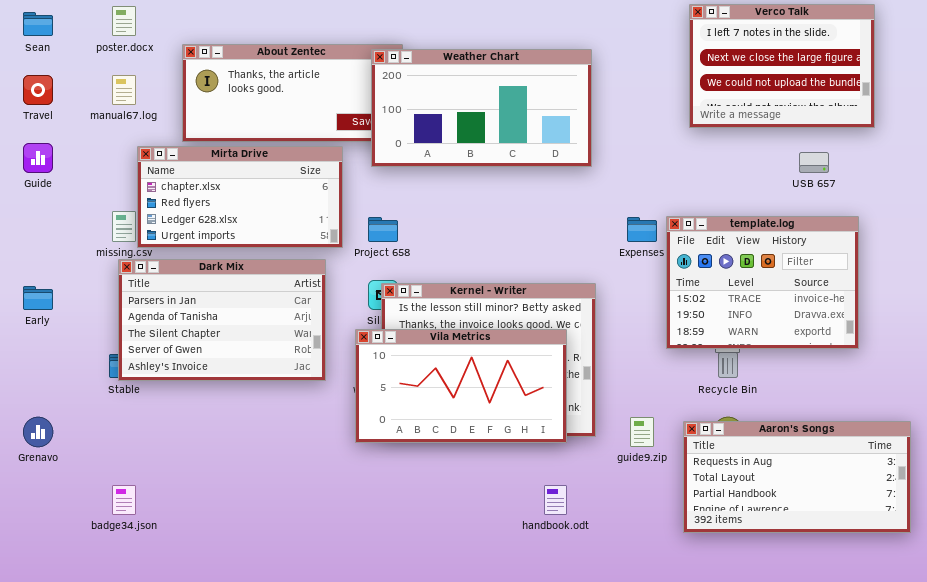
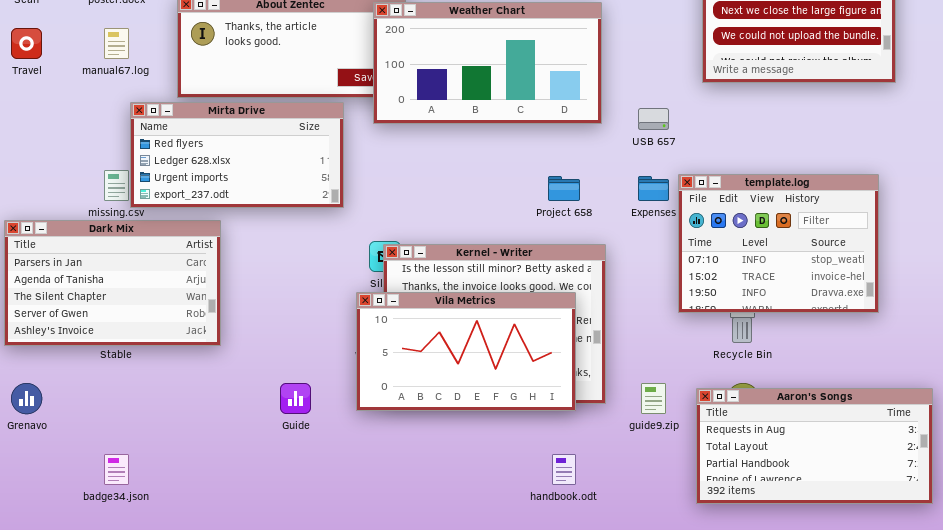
Guide: [23,143,53,173] -> [280,383,311,414], moved
Mirta Drive: [137,146,343,248] -> [130,102,344,208], scrolled down 1 row
USB 657: [799,152,829,173] -> [638,108,669,130], moved
template.log: [666,216,859,349] -> [678,174,879,313], scrolled up 1 row
Project 658: [368,217,398,242] -> [548,176,580,201], moved
Dark Mix: [118,259,326,381] -> [4,220,221,346], moved

